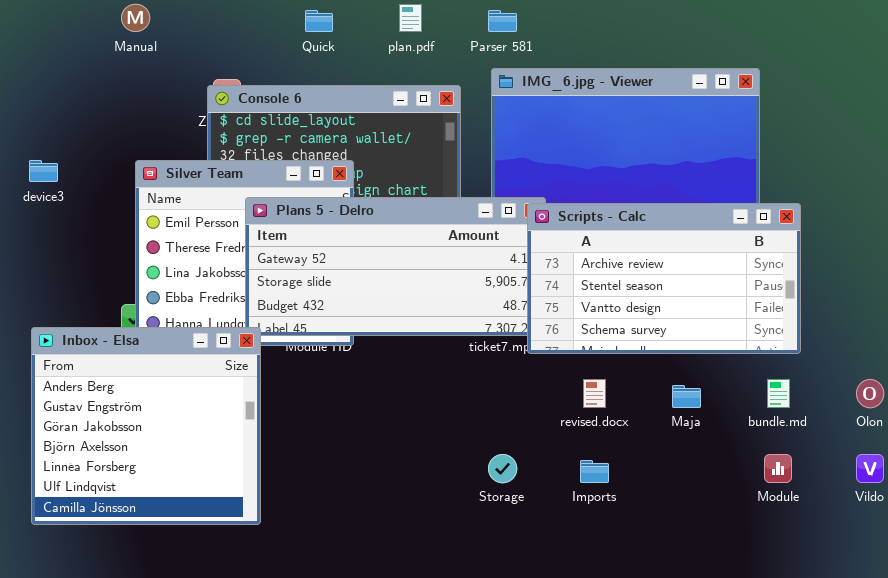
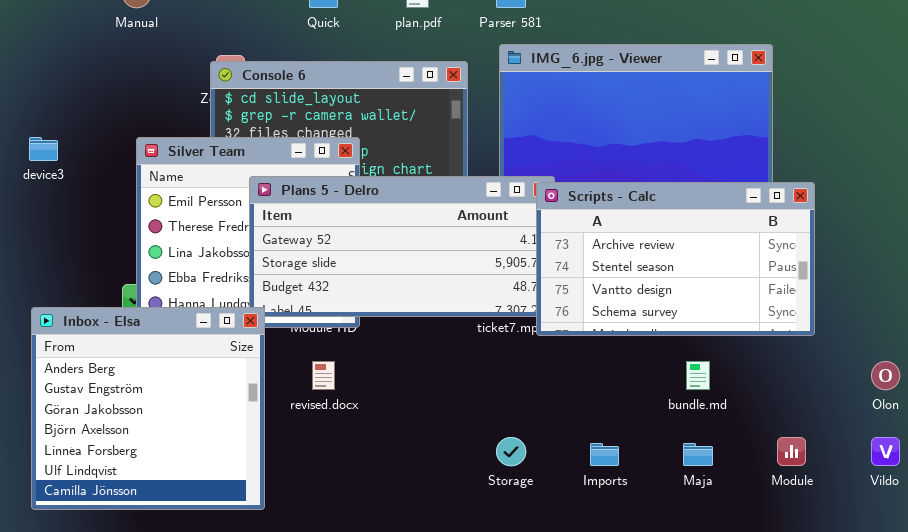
revised.docx: [583,379,606,408] -> [312,361,335,390], moved
bundle.md: [767,379,790,408] -> [686,361,710,390], moved
Maja: [672,385,701,408] -> [683,443,713,466], moved

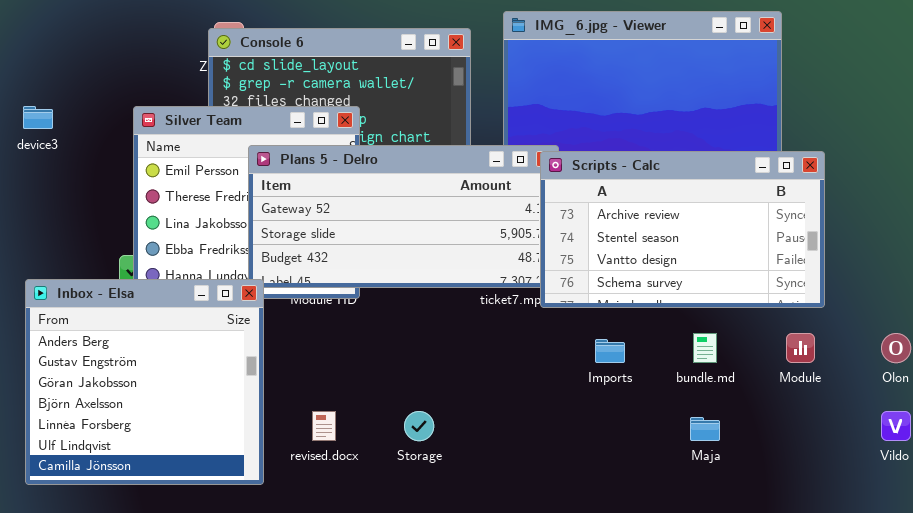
revised.docx: [312,361,335,390] -> [312,411,336,441], moved
Storage: [496,437,526,466] -> [404,411,434,441], moved
Module: [777,437,806,466] -> [786,333,815,363], moved
Imports: [590,443,619,466] -> [595,339,625,363], moved

